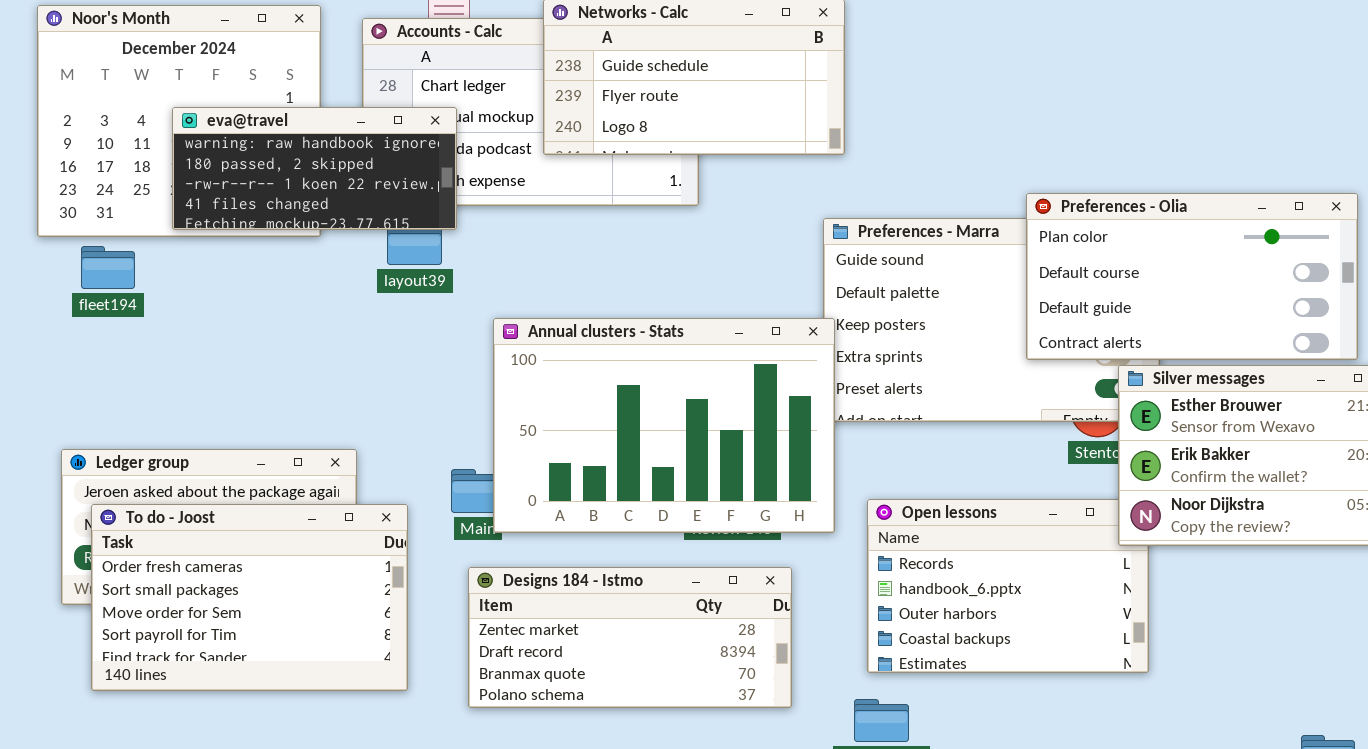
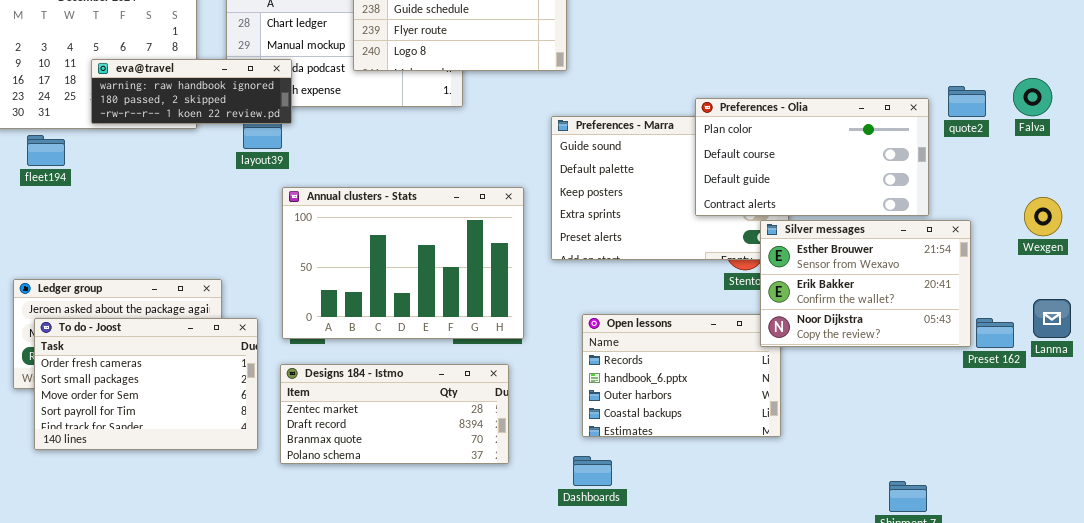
eva@travel: [172,107,457,230] -> [91,59,292,124], resized
Annual clusters - Stats: [493,318,835,533] -> [282,187,524,339], moved
Designs 184 - Istmo: [468,567,792,708] -> [280,364,509,464], moved

